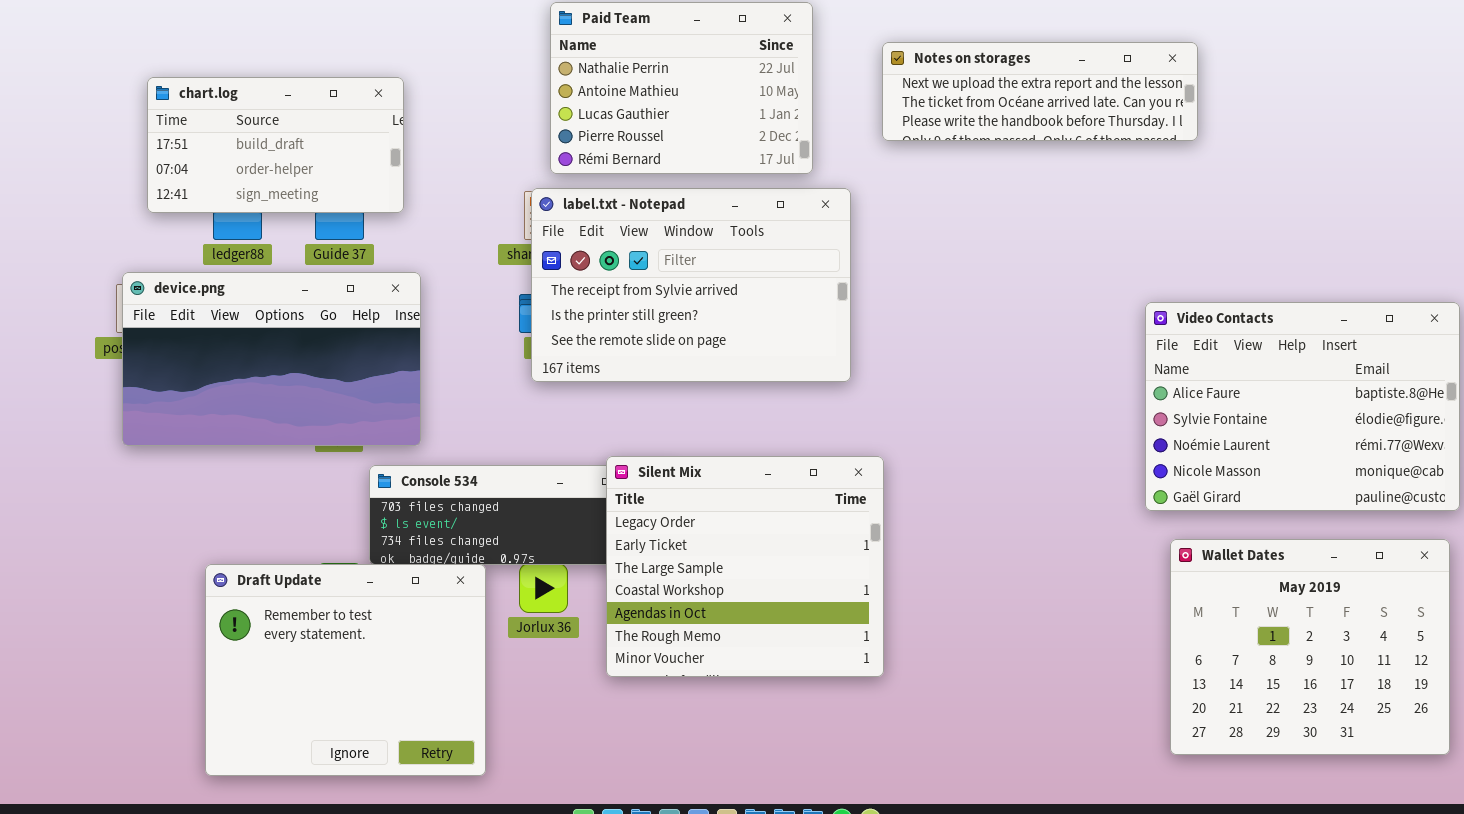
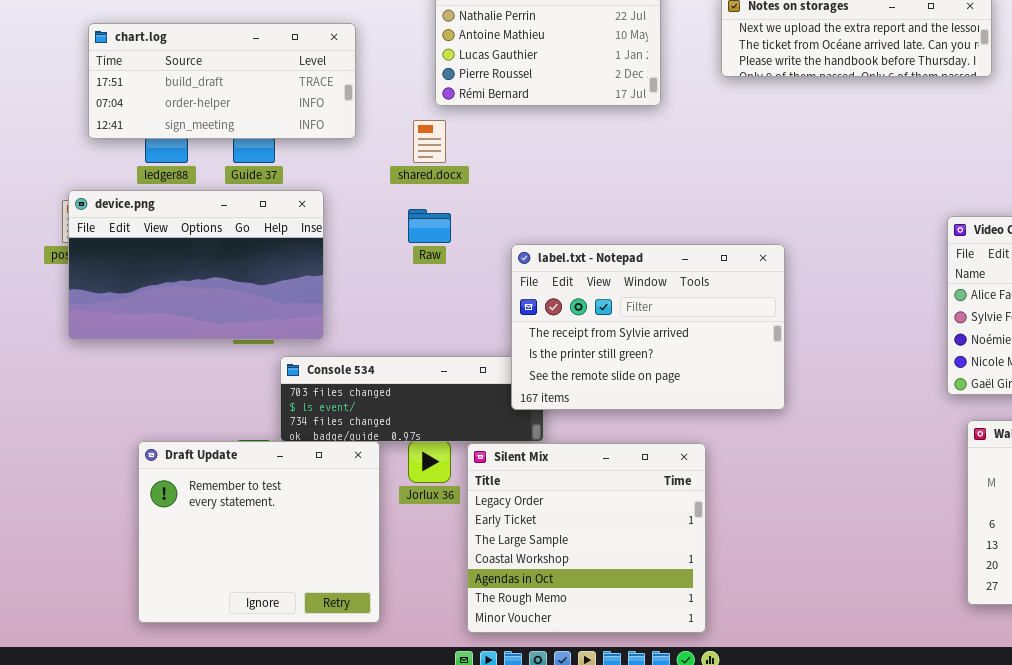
chart.log: [147,77,404,213] -> [88,23,356,139], resized
label.txt - Notepad: [531,188,851,382] -> [511,244,785,410], moved
Silent Mix: [606,456,884,677] -> [467,443,706,633], moved

